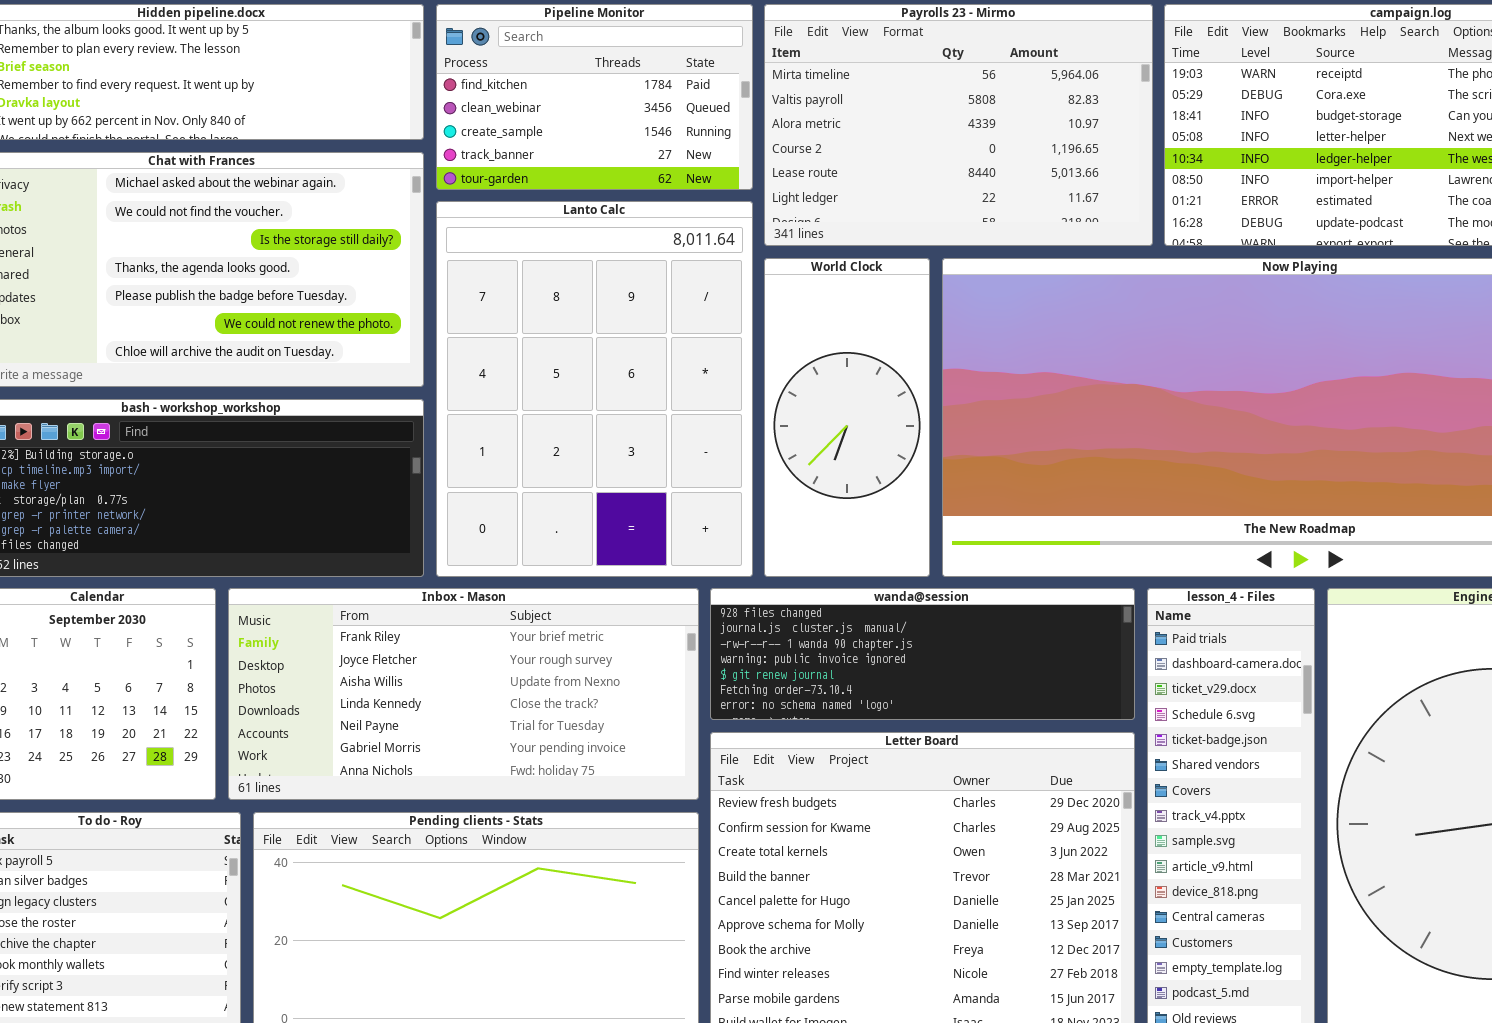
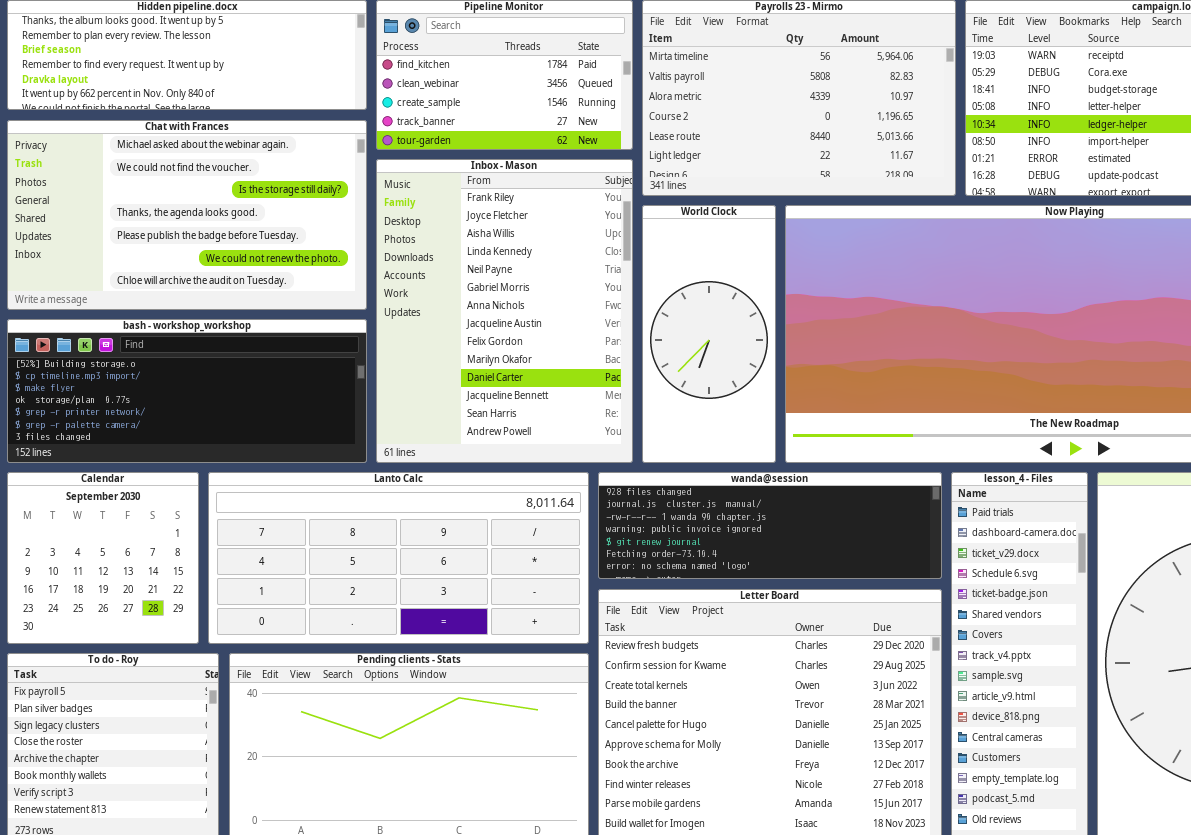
Lanto Calc: [436,201,753,577] -> [208,472,589,644], moved, resized
Inbox - Mason: [228,588,699,800] -> [376,159,633,463], moved, resized

